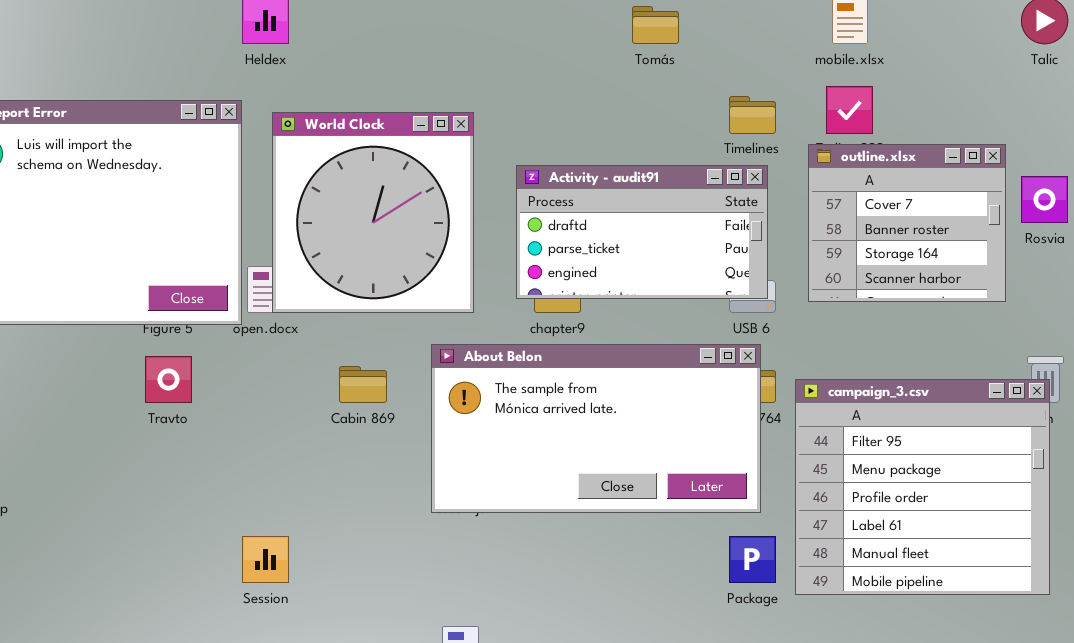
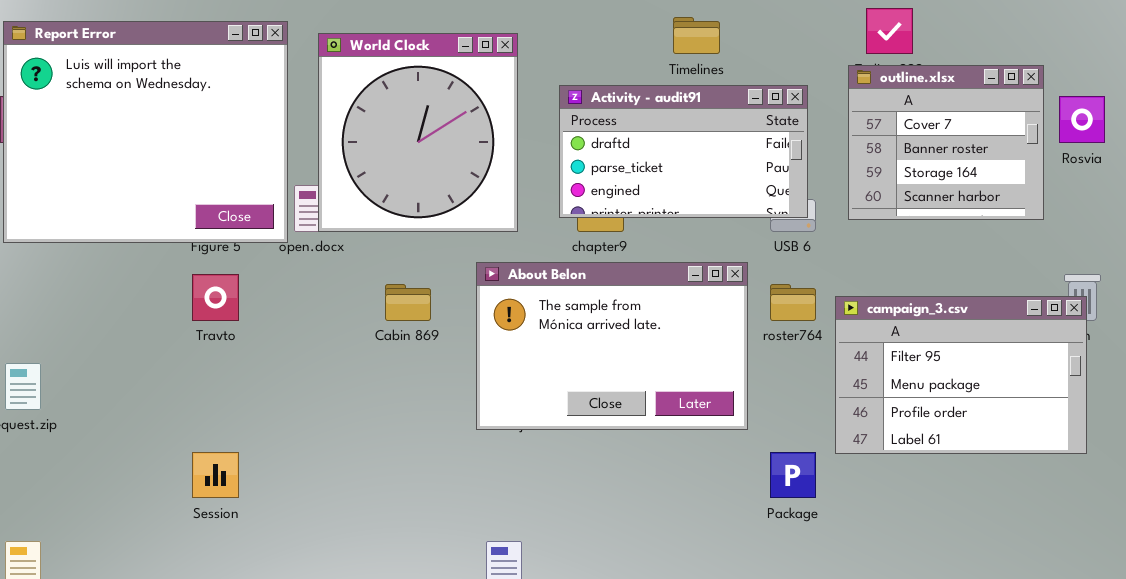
Timelines: [729,96,776,134] -> [673,17,720,54], moved
About Belon: [431,344,761,513] -> [476,262,748,430], resized
campaign_3.csv: [795,379,1050,595] -> [835,296,1087,454], resized
Session: [242,536,289,583] -> [192,452,239,498], moved

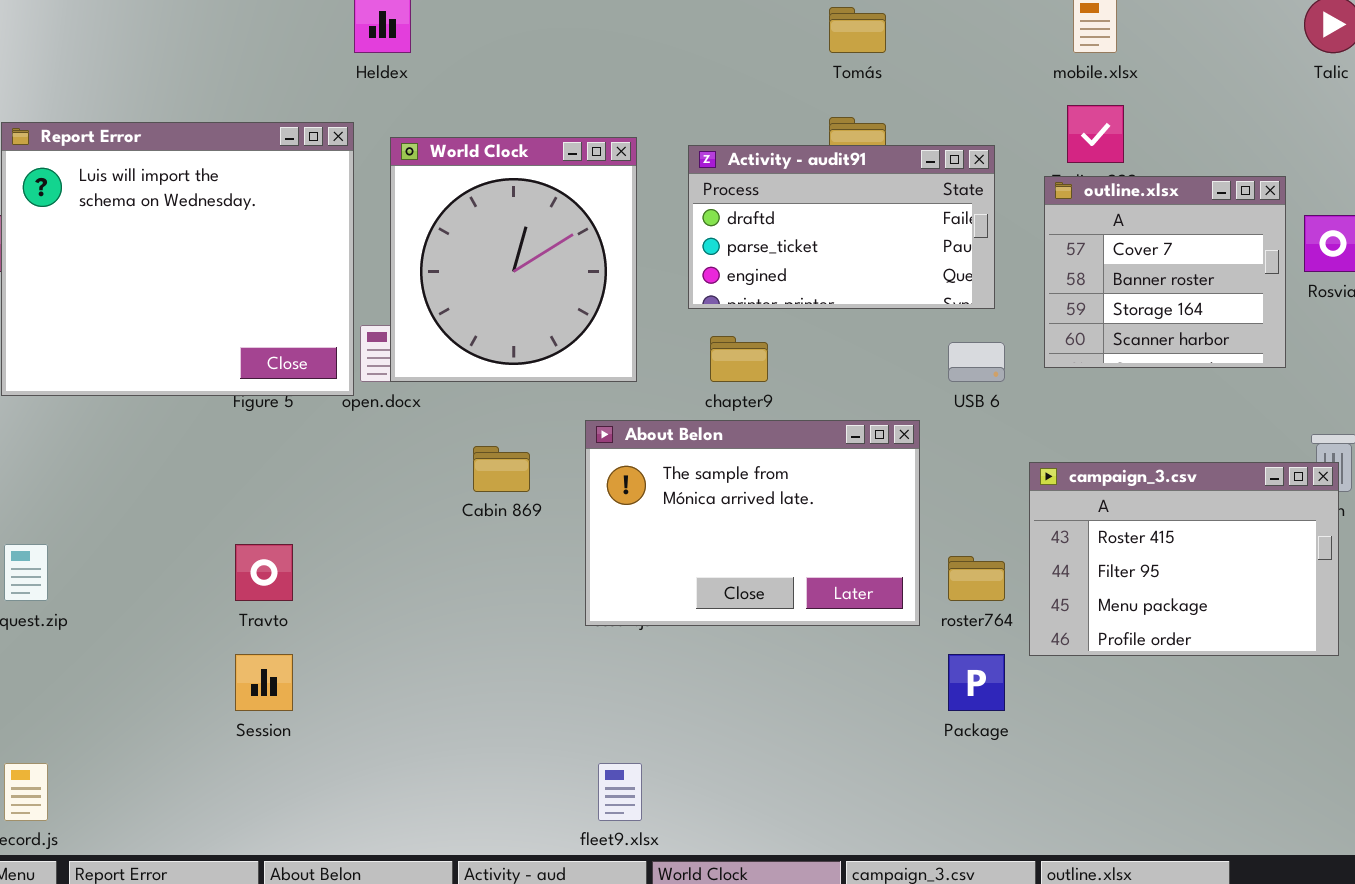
Activity - audit91: [559,85,808,218] -> [688,145,995,309], moved
Travto: [192,274,239,321] -> [235,544,293,601], moved
roster764: [770,284,816,321] -> [948,556,1005,601], moved
campaign_3.csv: [835,296,1087,454] -> [1029,462,1339,656], scrolled up 1 row

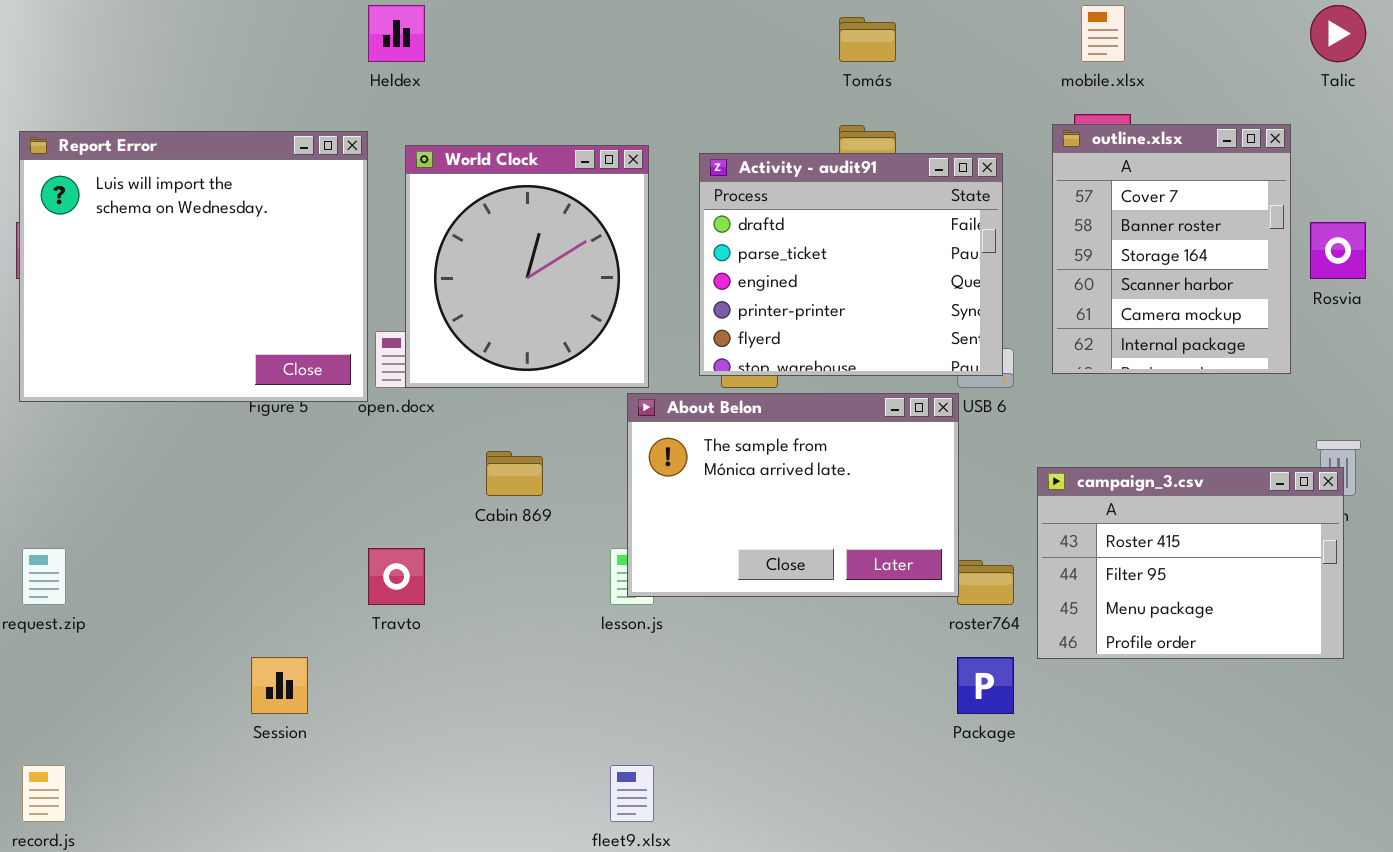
Activity - audit91: [688,145,995,309] -> [699,153,1003,376], resized
outline.xlsx: [1044,176,1286,368] -> [1052,124,1291,374], resized
About Belon: [585,420,920,626] -> [627,393,959,597], moved
Travto: [235,544,293,601] -> [368,548,425,605], moved

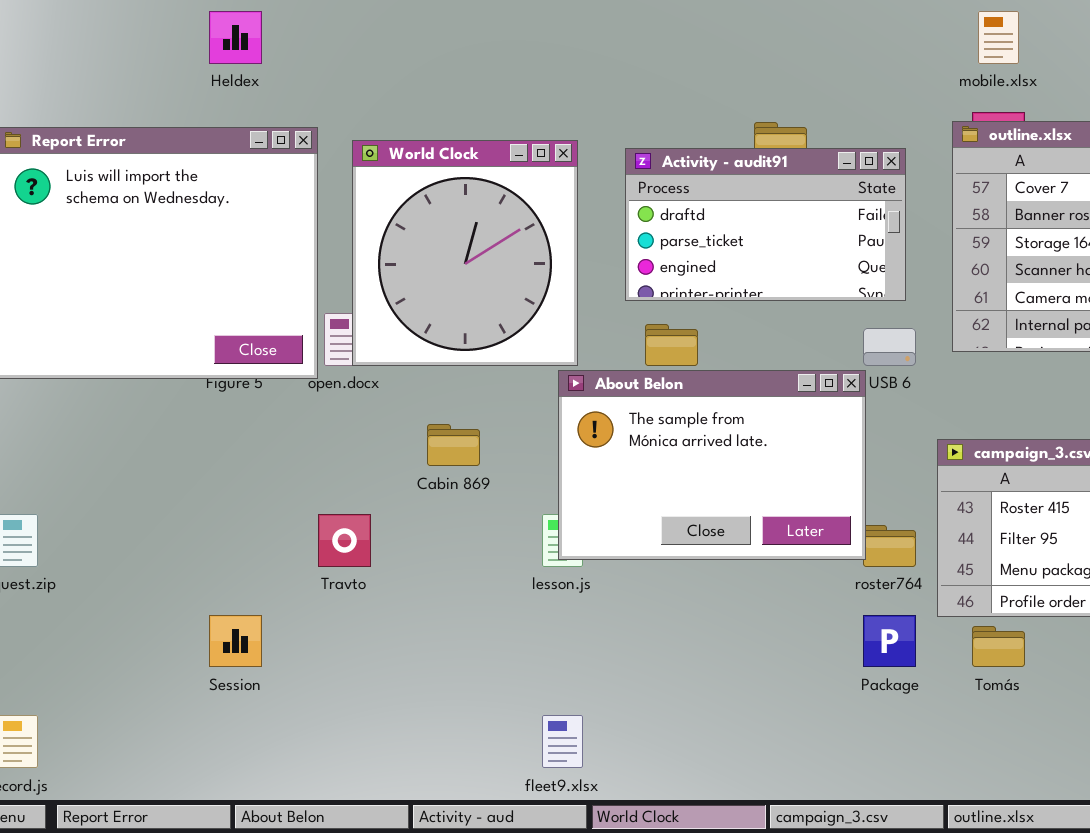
Heldex: [368,5,425,62] -> [209,11,262,64], moved
Tomás: [839,17,896,62] -> [972,626,1025,667], moved
Activity - audit91: [699,153,1003,376] -> [625,148,906,301], resized

